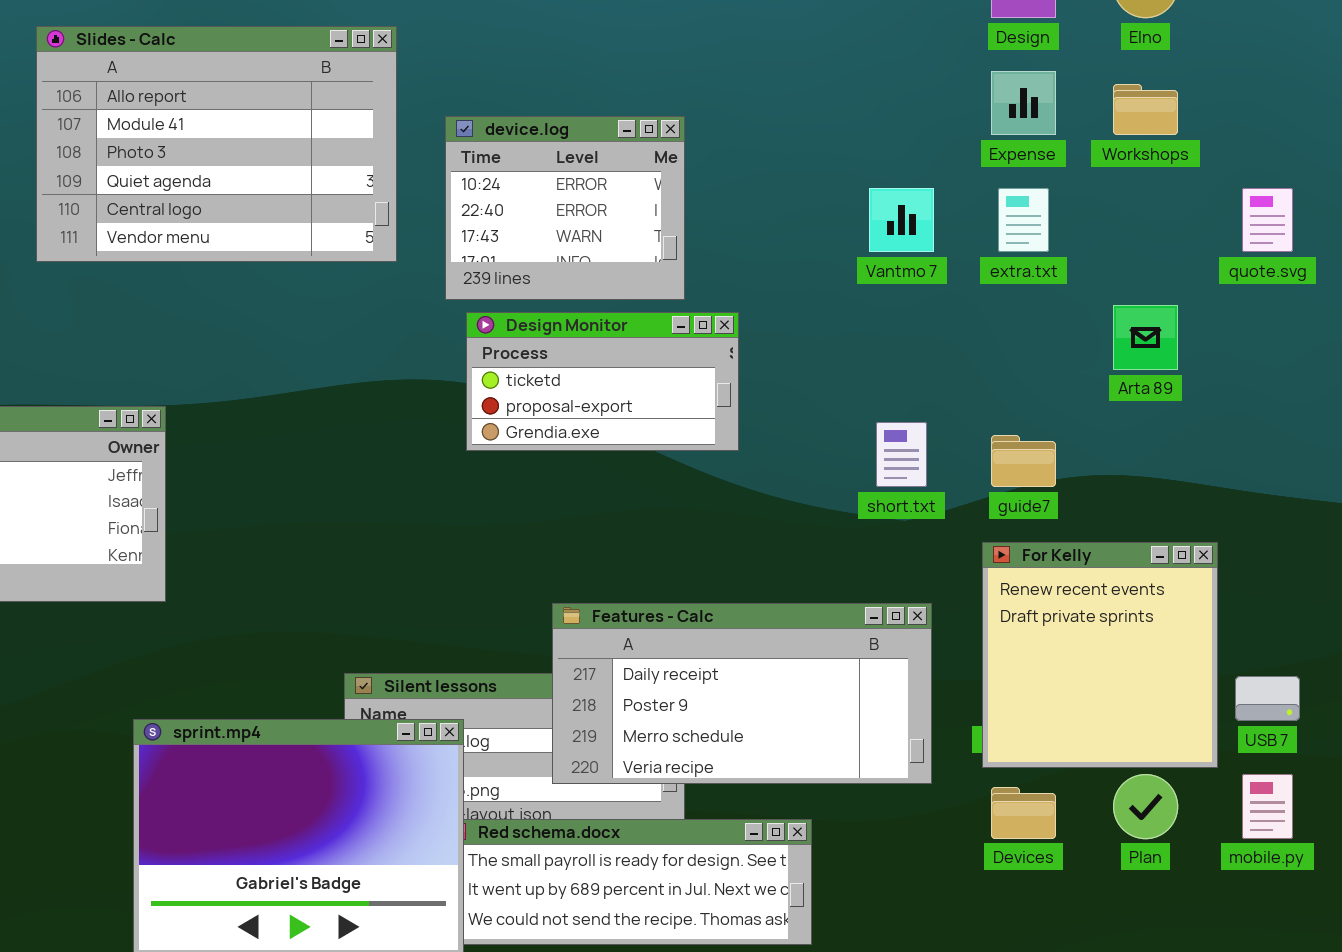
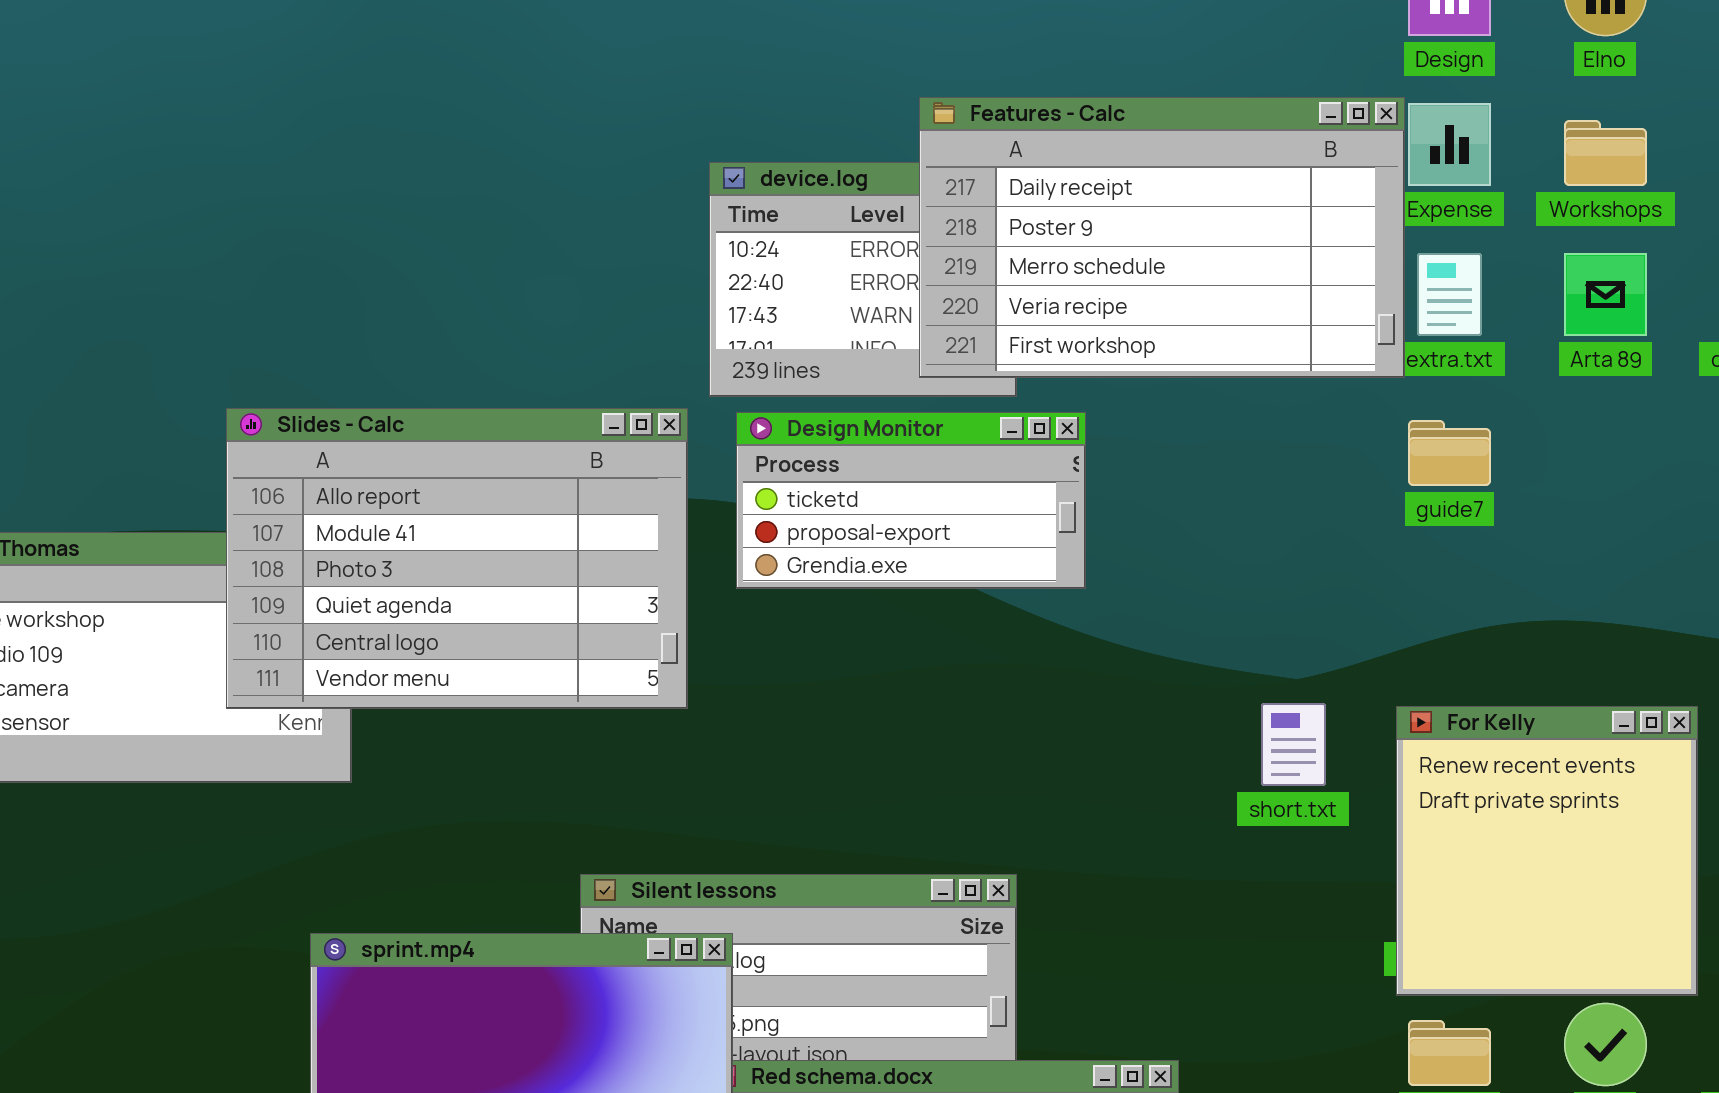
Slides - Calc: [36,26,397,262] -> [226,408,688,709], moved
Arta 89: [1113,305,1178,370] -> [1564,253,1647,336], moved
short.txt: [876,422,927,487] -> [1261,703,1326,786], moved
guide7: [991,435,1056,487] -> [1408,420,1491,486], moved
Features - Calc: [552,603,932,784] -> [919,97,1405,378], moved, resized

